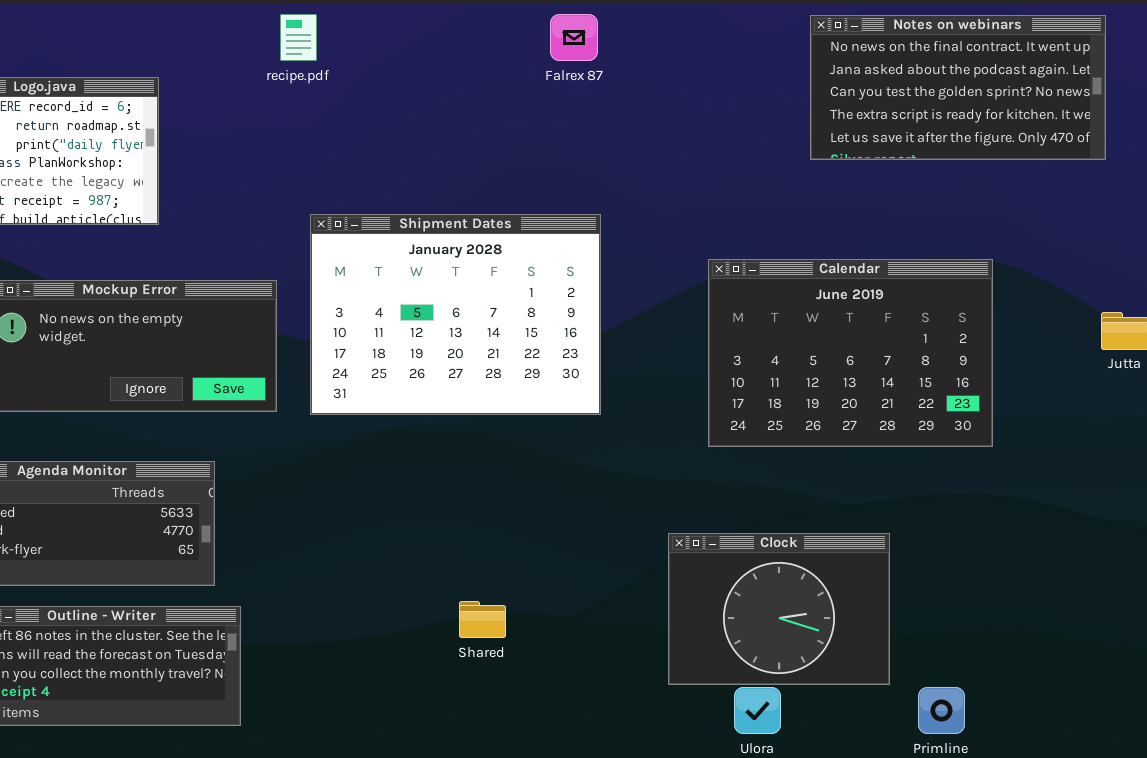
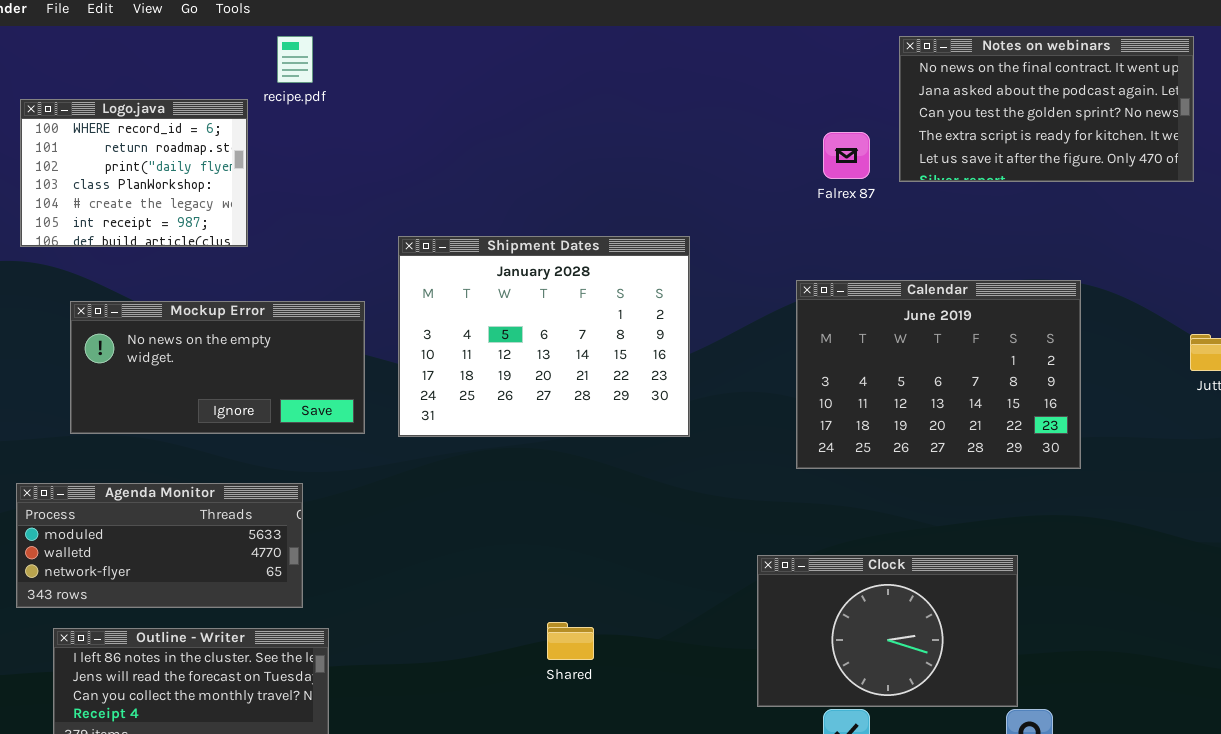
recipe.pdf: [280,14,317,61] -> [277,36,313,83], moved
Falrex 87: [550,14,598,61] -> [823,132,870,179], moved
Clock: [668,533,890,685] -> [757,555,1018,707], resized

